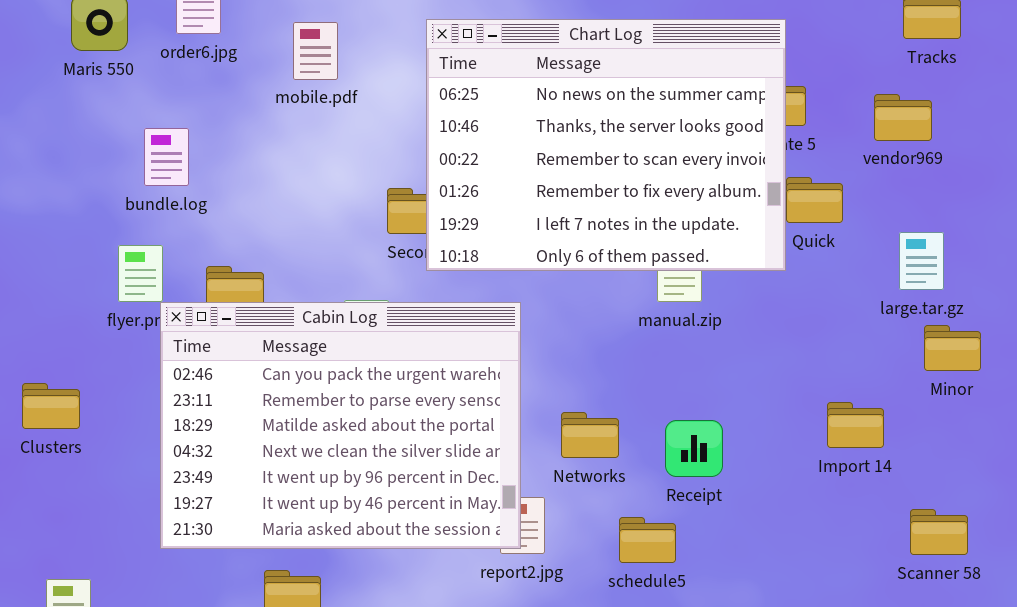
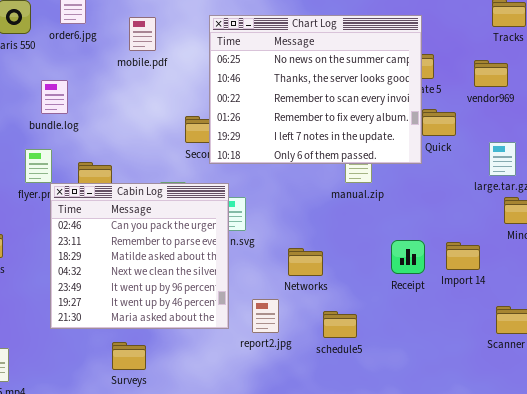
Cabin Log: [160,302,521,549] -> [50,183,229,329], resized
Receipt: [665,420,723,477] -> [391,240,425,274], moved

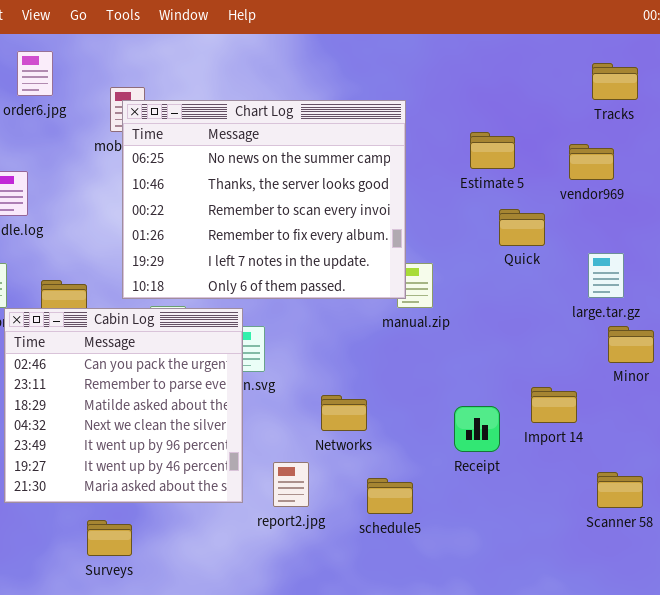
Chart Log: [209,15,422,164] -> [122,100,406,299], moved
Receipt: [391,240,425,274] -> [454,406,500,452], moved

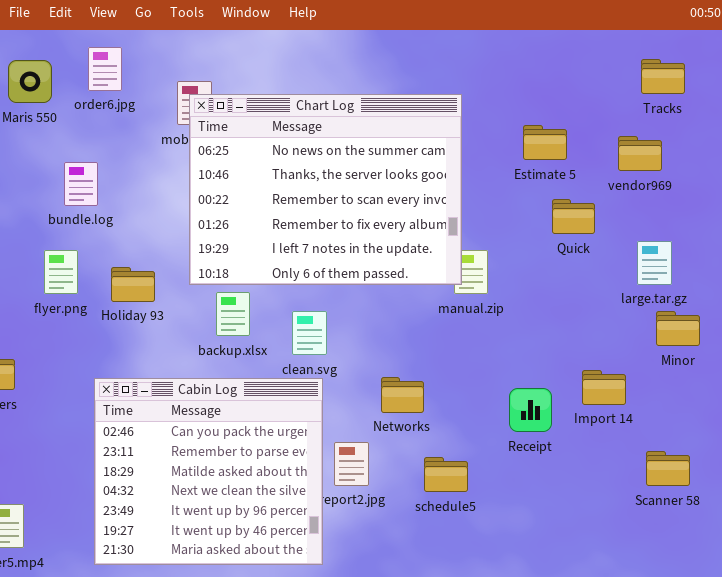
Cabin Log: [4,308,243,503] -> [94,378,323,565], moved

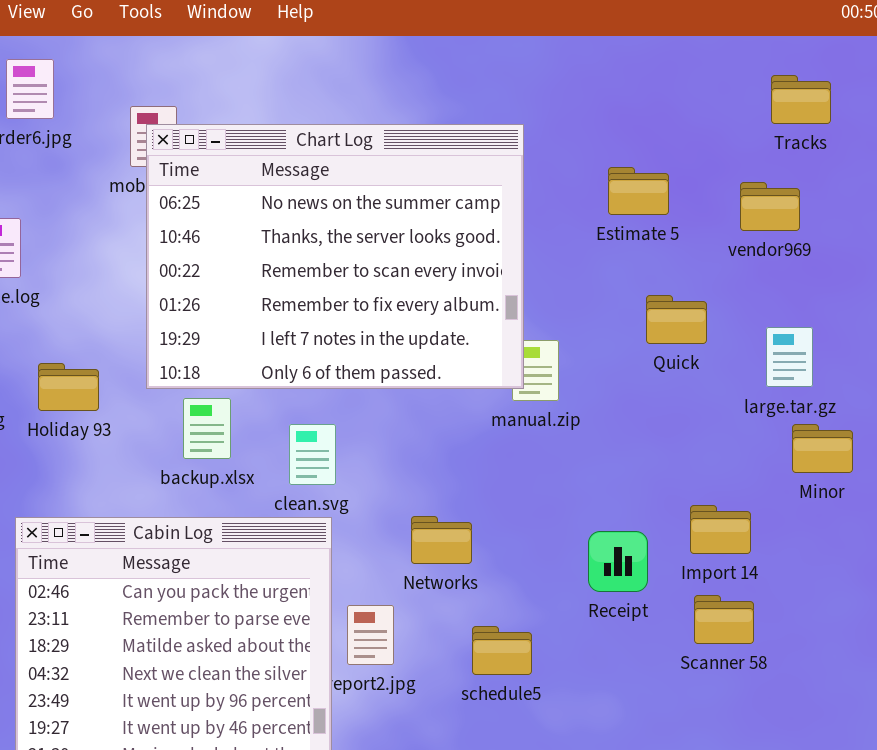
Quick: [552,199,595,234] -> [646,295,707,344], moved
Scanner 58: [646,451,690,486] -> [694,595,754,644], moved

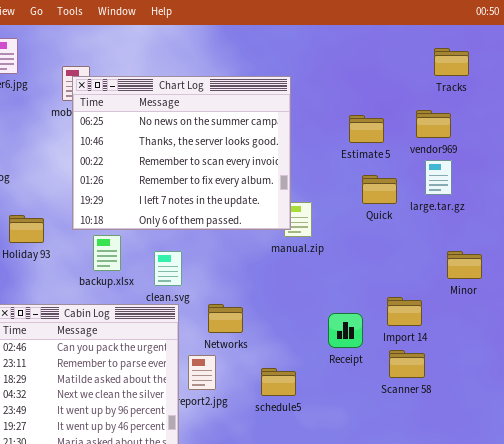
Estimate 5: [608,167,669,215] -> [349,115,384,143], moved
large.tar.gz: [766,327,813,387] -> [425,160,452,195], moved
Networks: [411,516,472,564] -> [208,304,243,333], moved

